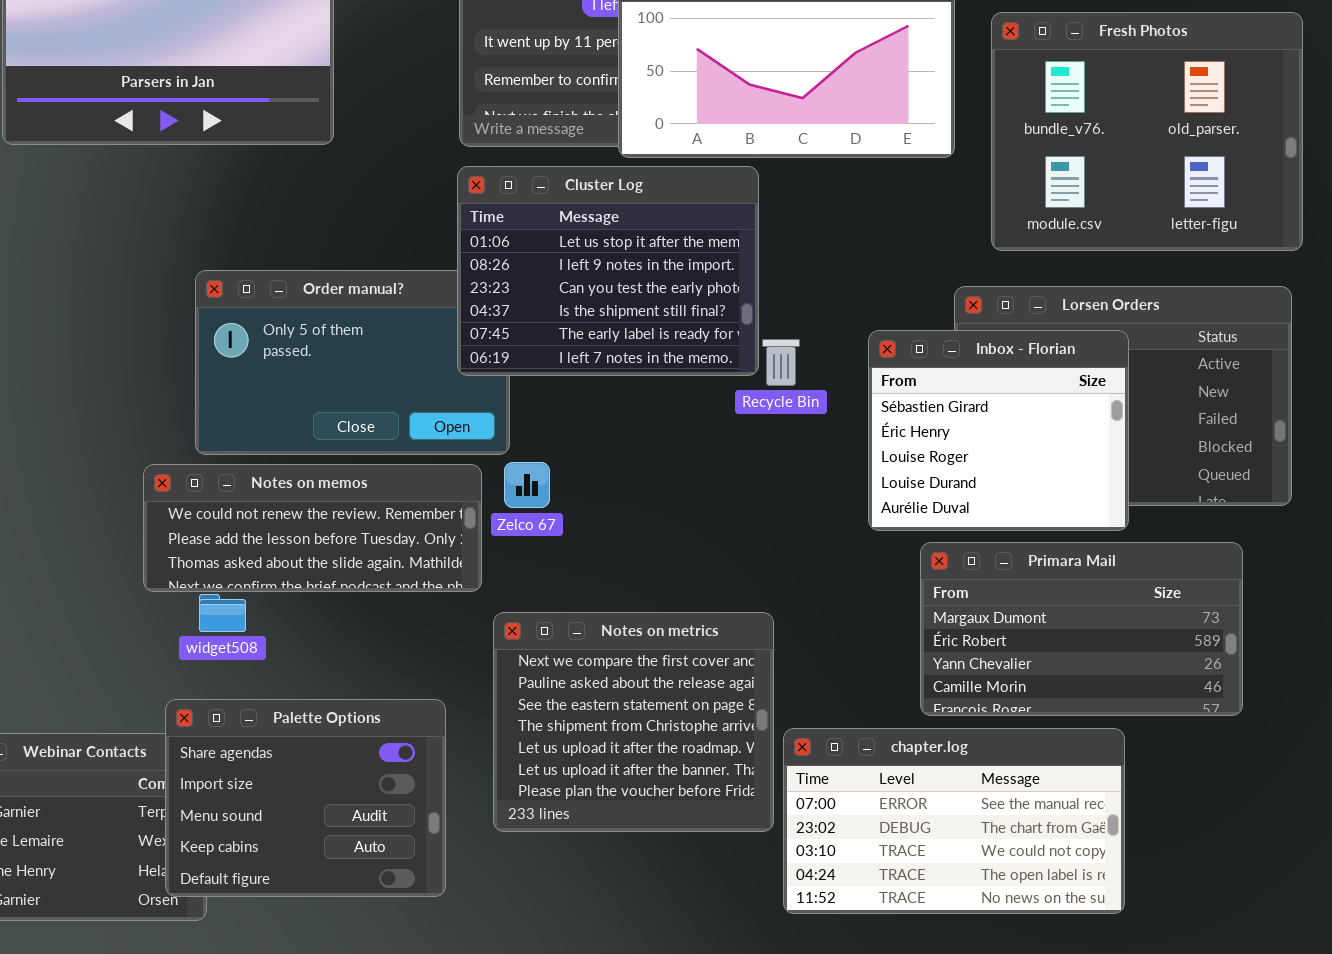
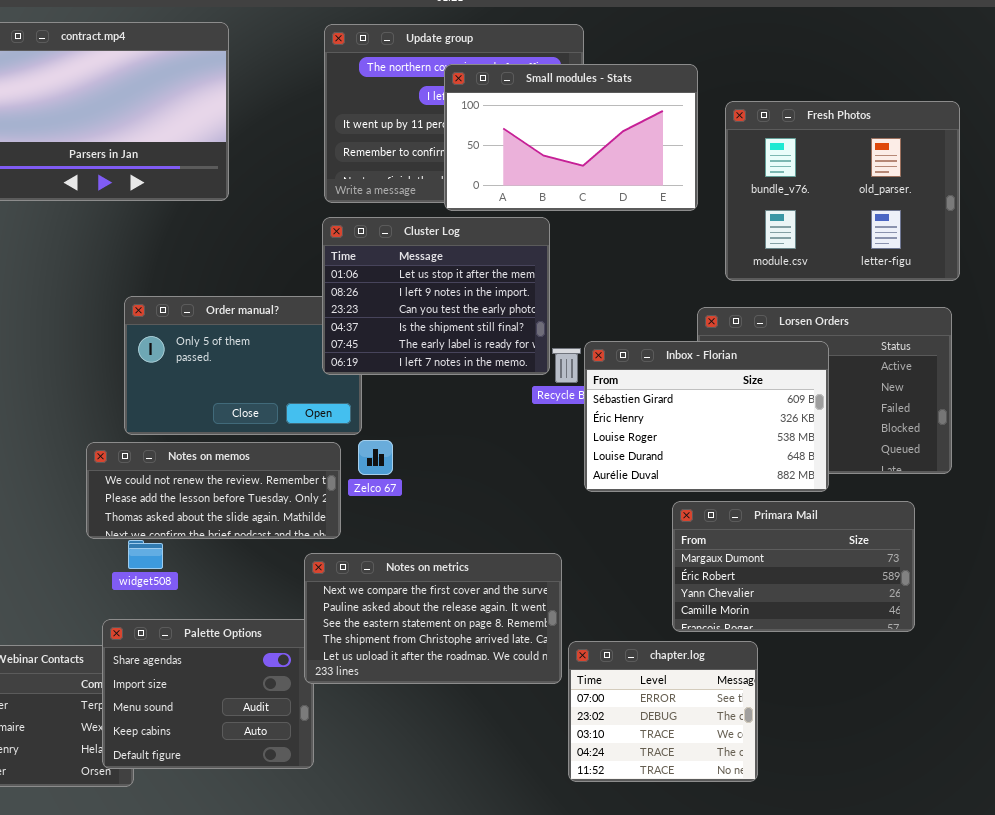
Inbox - Florian: [868,330,1129,531] -> [584,341,829,492], resized
Notes on metrics: [493,612,774,832] -> [304,553,562,684], resized
chapter.log: [783,728,1125,914] -> [568,641,758,782], resized

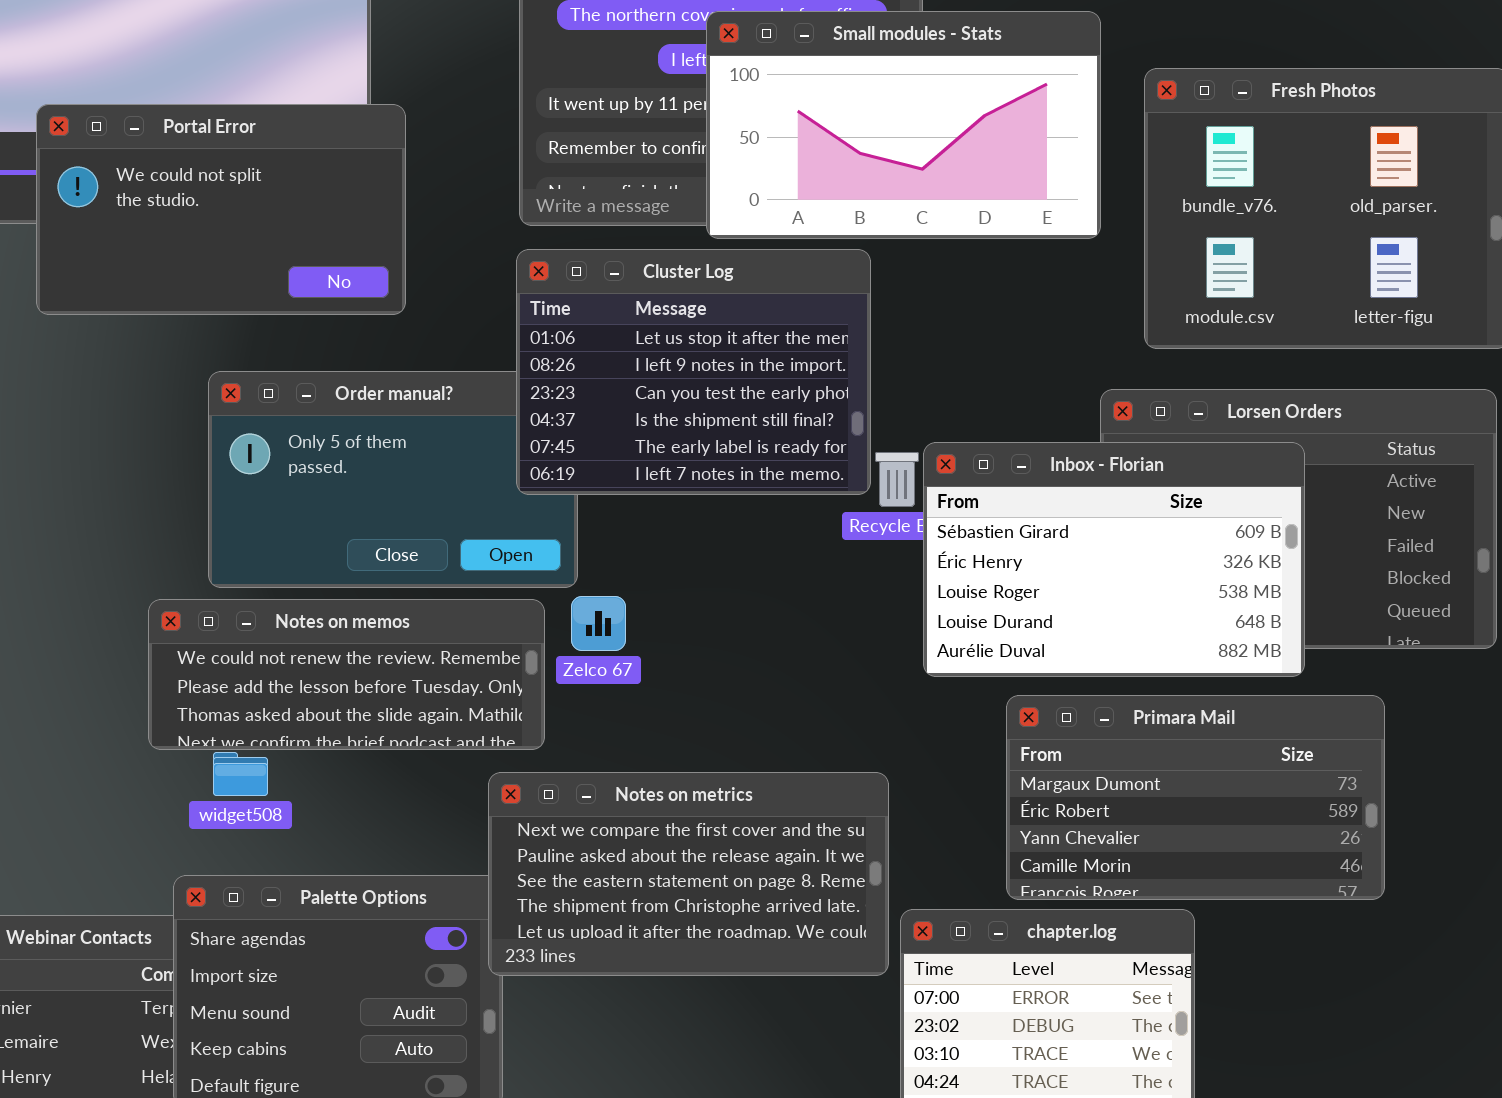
Portal Error: none -> [36,104,406,315], opened
Primara Mail: [672,501,915,632] -> [1006,695,1385,900], moved

